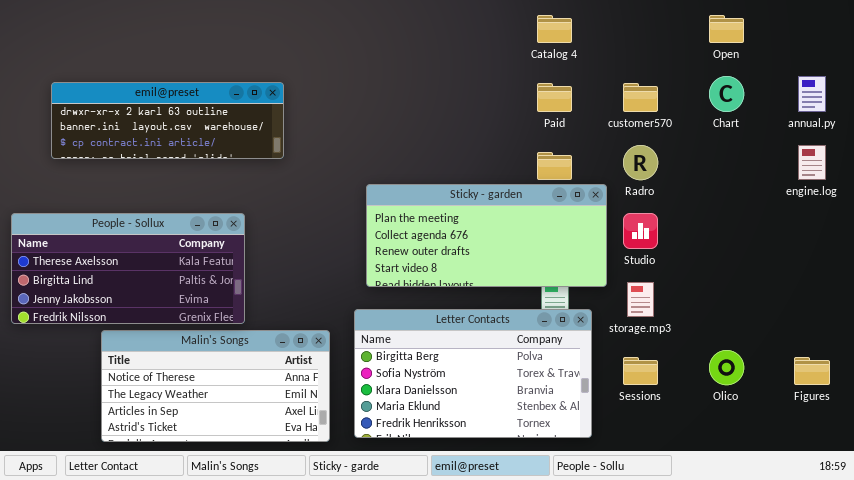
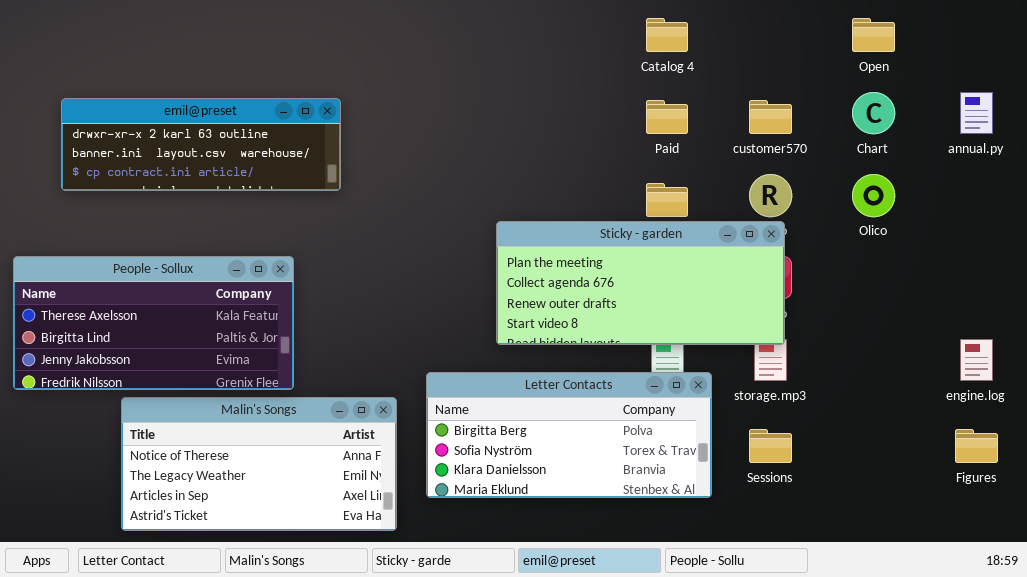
engine.log: [798,145,826,180] -> [960,339,993,381], moved
Sticky - garden: [366,184,607,287] -> [496,221,785,345], moved
Letter Contacts: [354,309,592,438] -> [426,372,712,498], resized
Olico: [709,350,744,385] -> [852,174,895,217], moved

